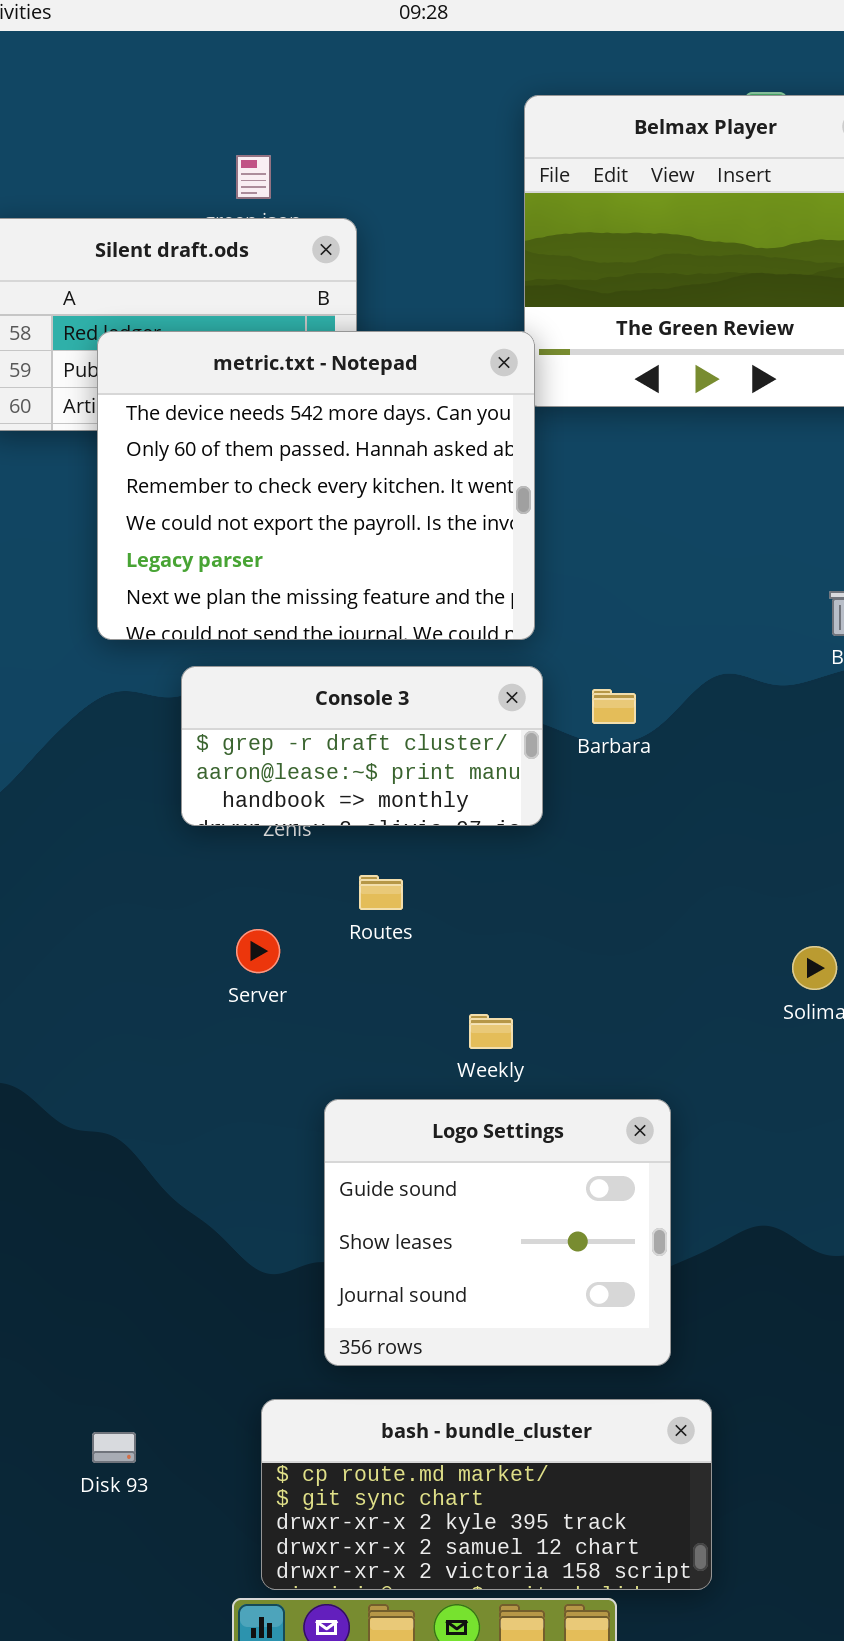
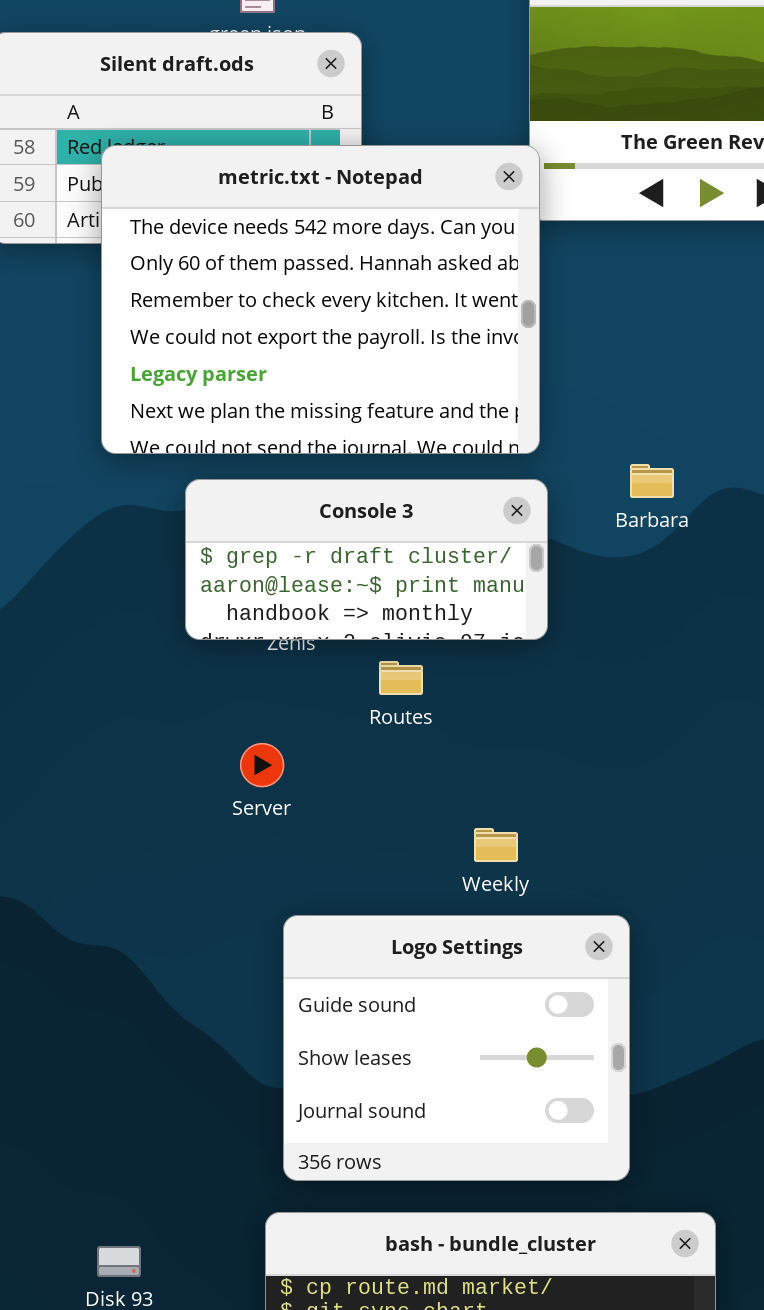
Barbara: [592,689,636,724] -> [630,464,674,498], moved
Routes: [359,875,403,910] -> [379,661,423,695], moved
Logo Settings: [324,1099,671,1366] -> [283,915,630,1181], moved

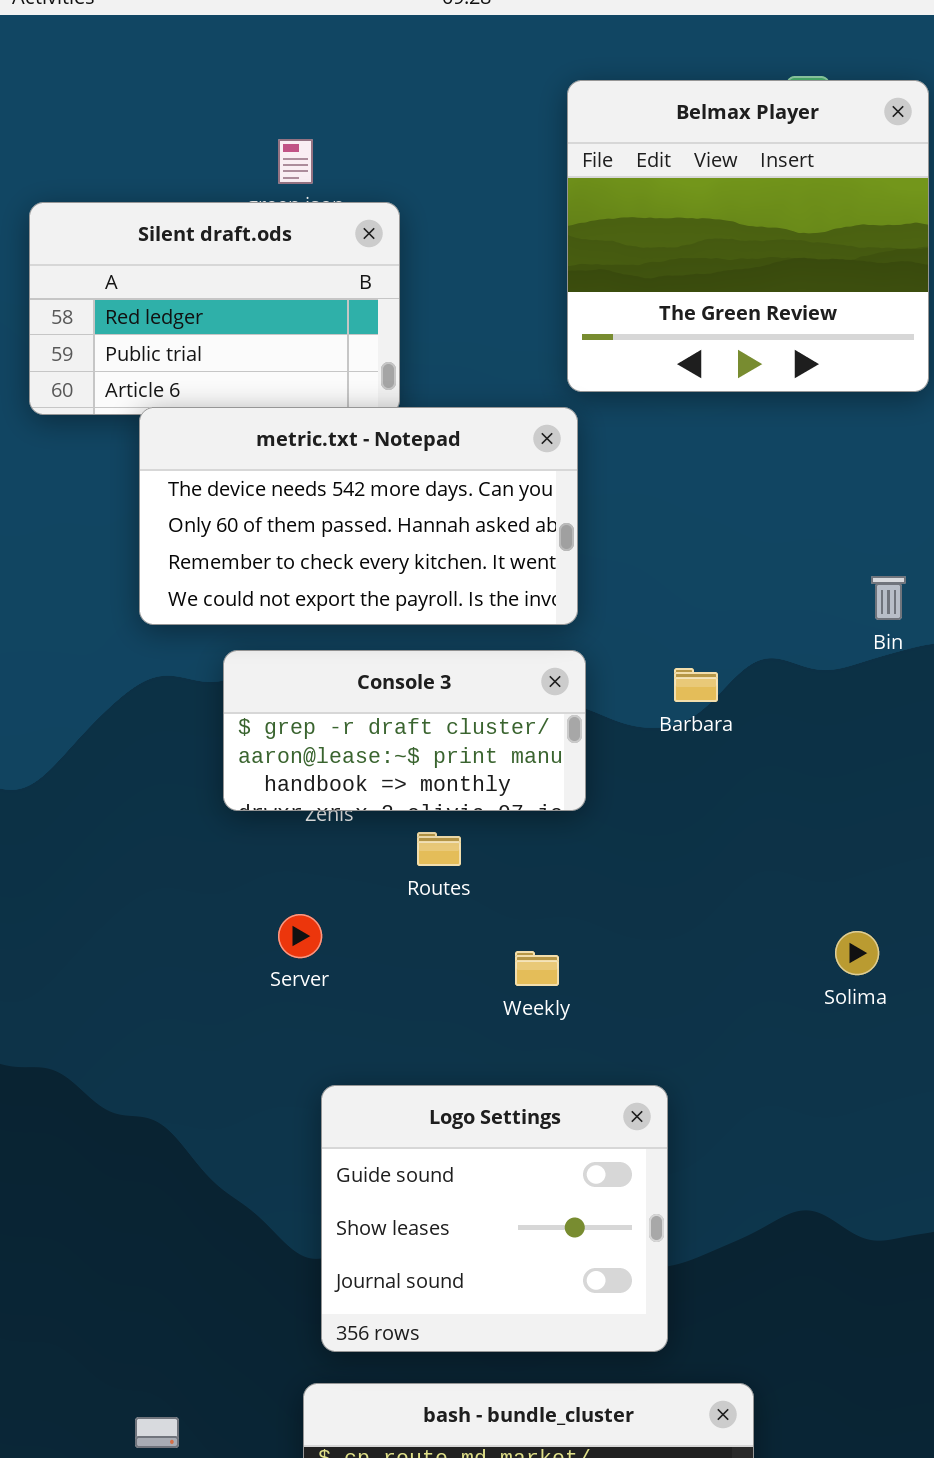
metric.txt - Notepad: [101,145,540,454] -> [139,407,578,625], resized
Barbara: [630,464,674,498] -> [674,668,718,702], moved
Weekly: [474,828,518,862] -> [515,951,559,986], moved

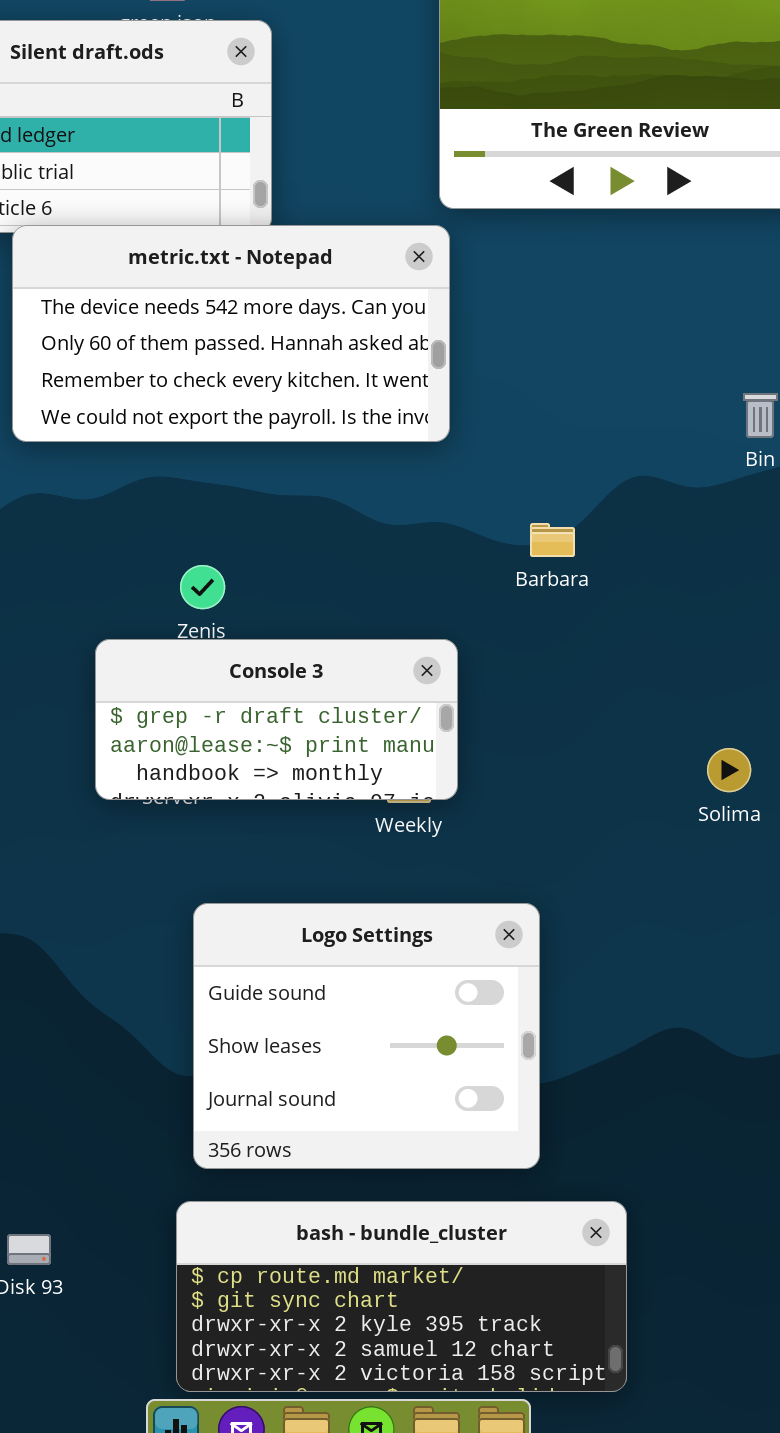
Console 3: [223,650,586,811] -> [95,639,458,800], moved
Barbara: [674,668,718,702] -> [530,523,575,557], moved

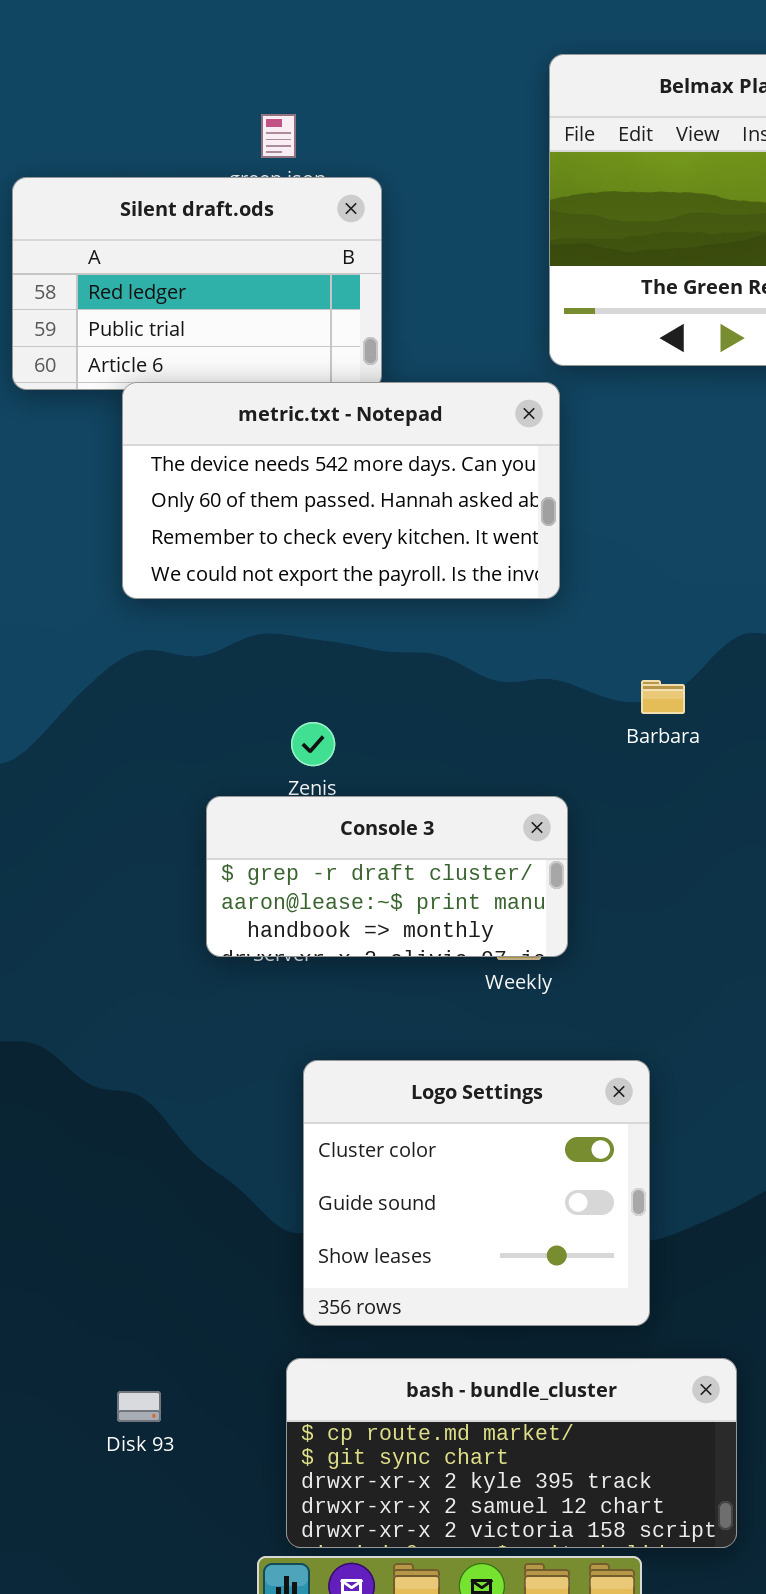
Logo Settings: [193,903,540,1169] -> [303,1060,650,1326], scrolled up 1 row

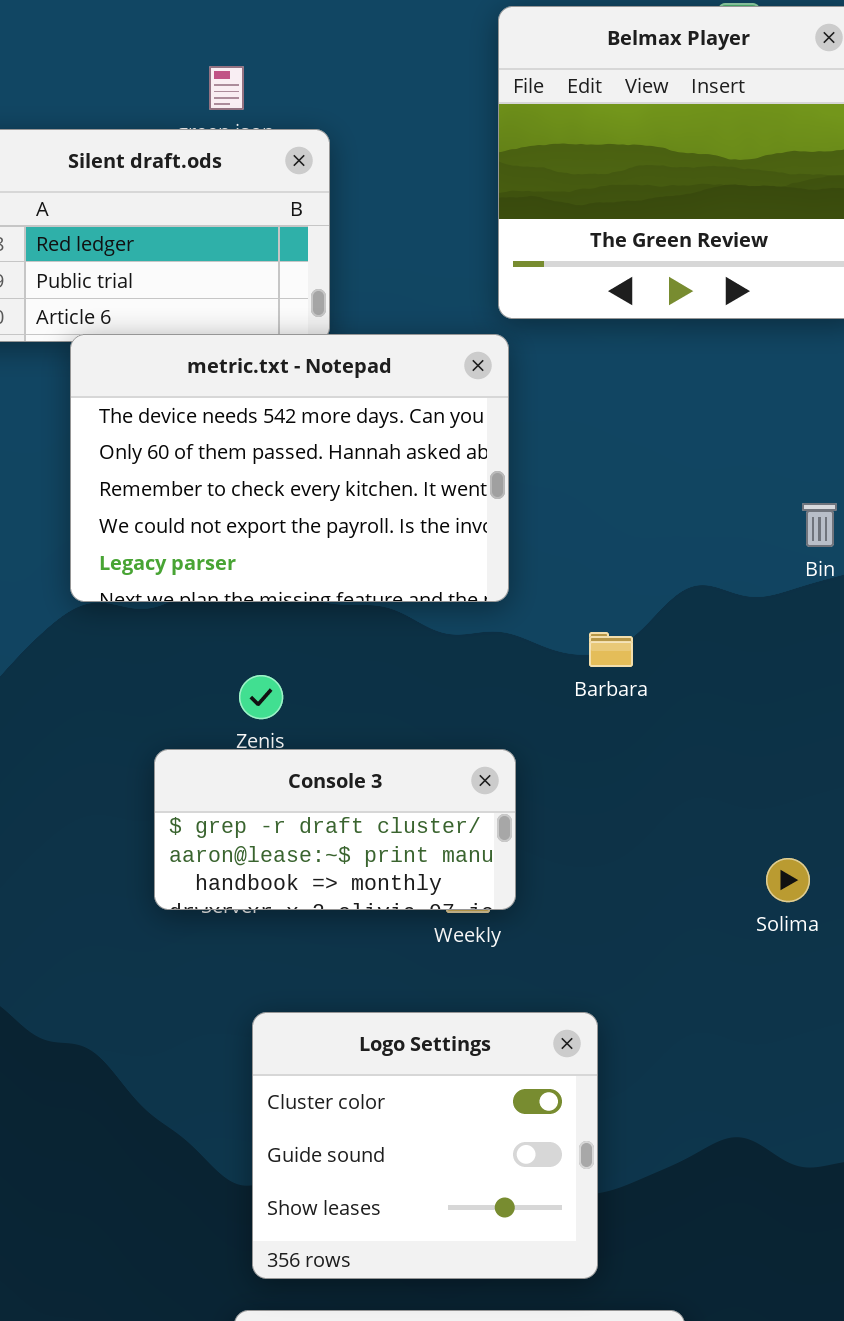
metric.txt - Notepad: [122,382,560,599] -> [70,334,509,602], resized

